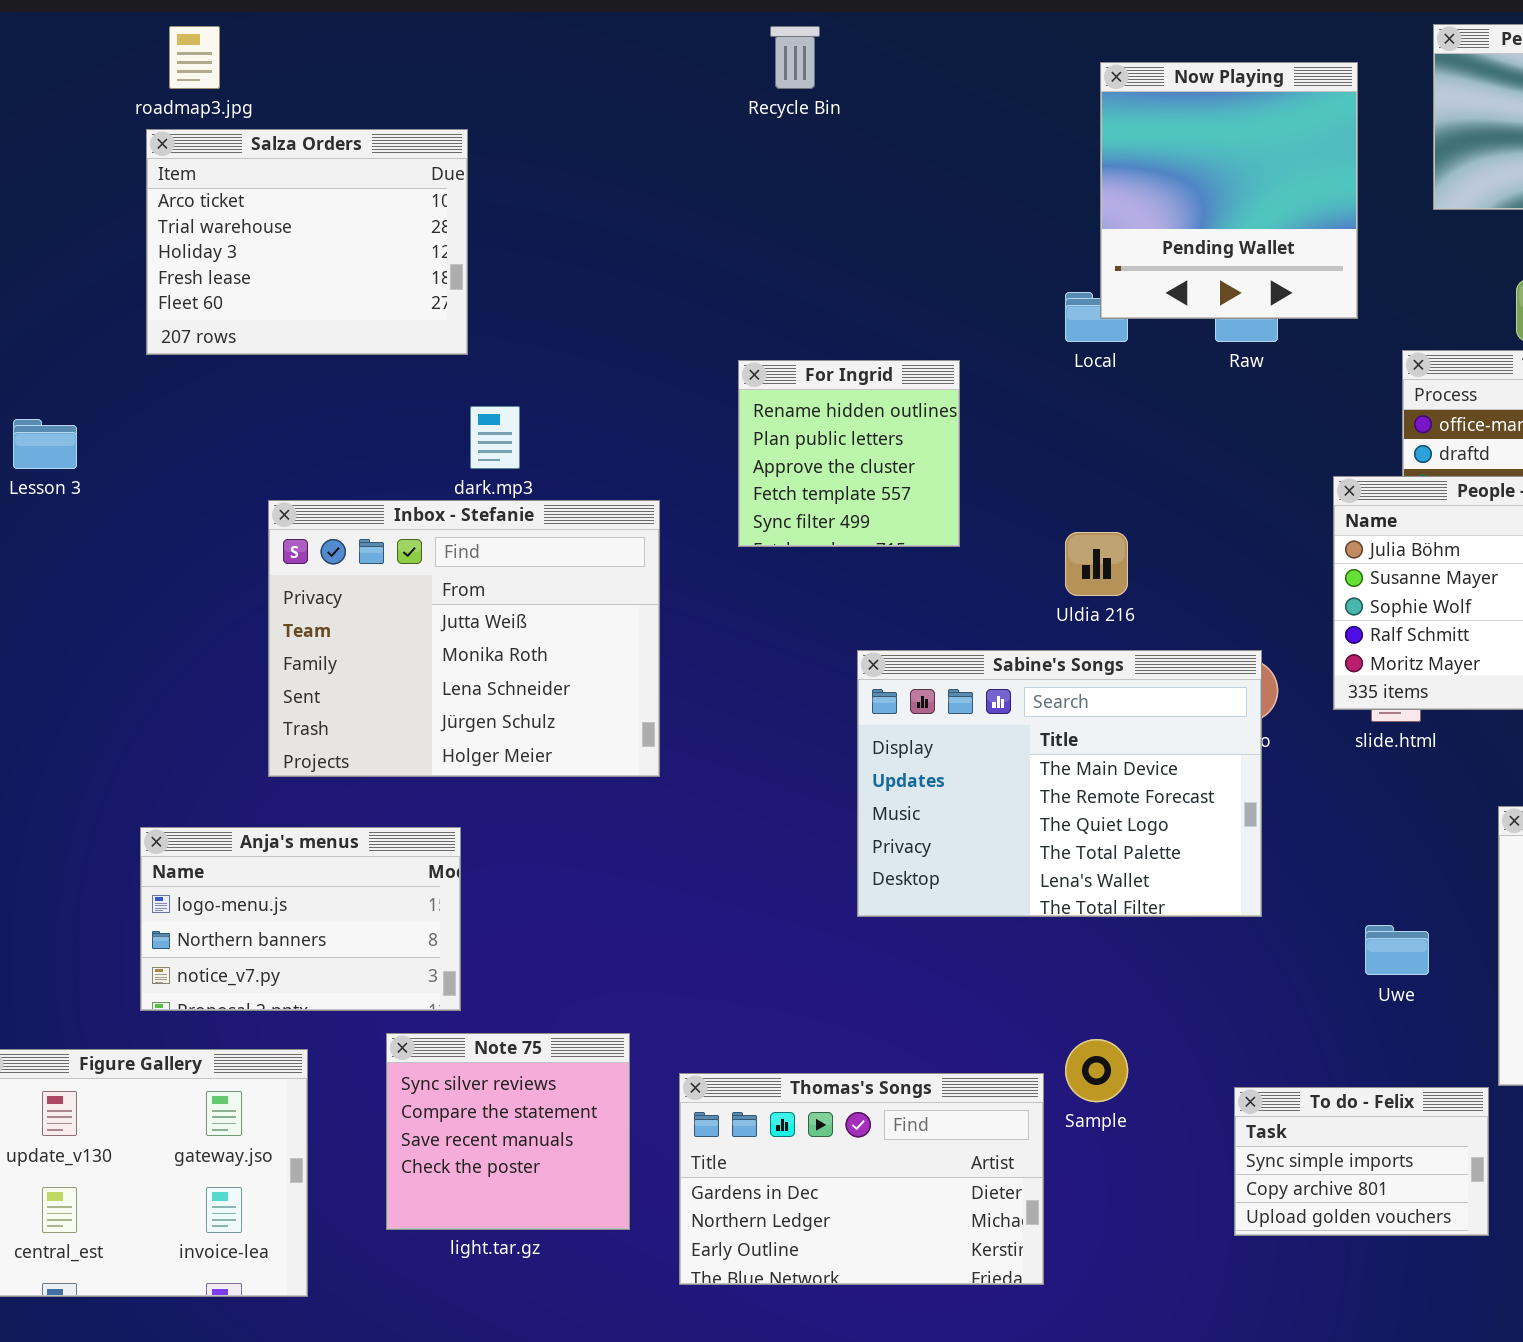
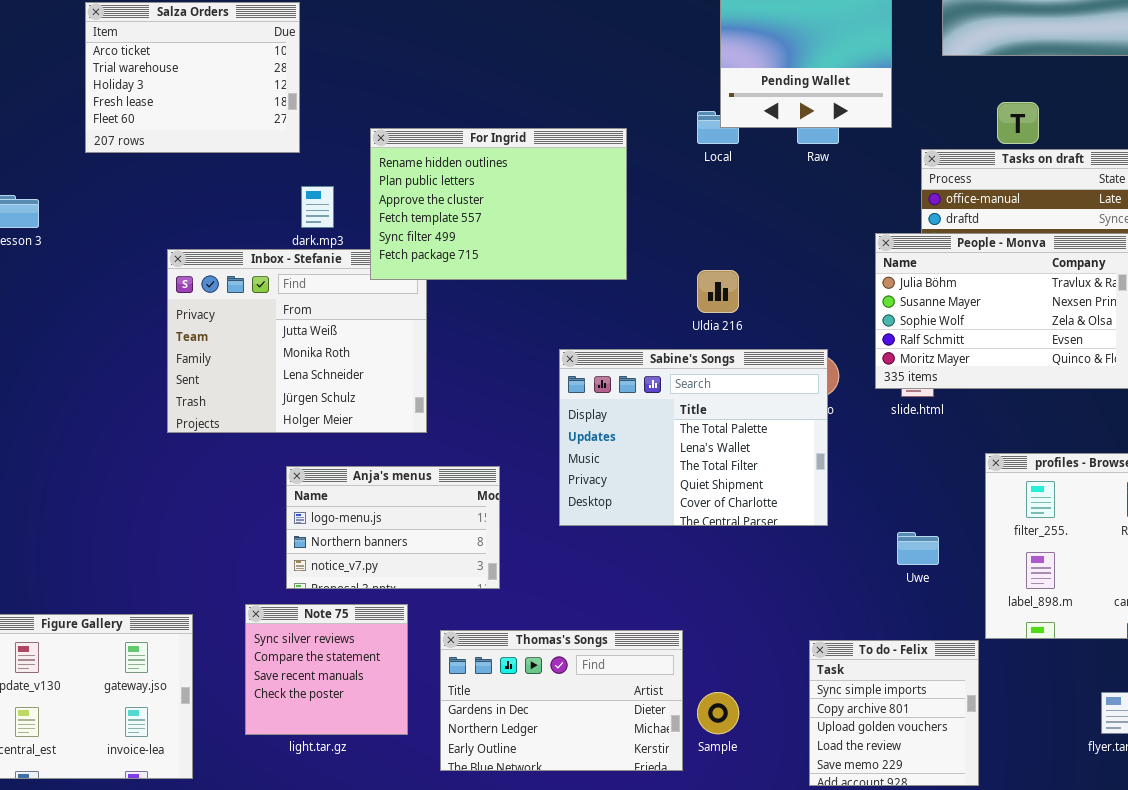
For Ingrid: [738,360,960,547] -> [370,128,627,280], resized
Sabine's Songs: [857,650,1262,917] -> [559,349,828,526], scrolled down 3 rows
Anja's menus: [140,827,461,1011] -> [286,466,500,589], moved
Sample: [1065,1039,1128,1102] -> [697,692,739,734], moved
To do - Felix: [1234,1087,1489,1236] -> [809,640,979,786], resized

